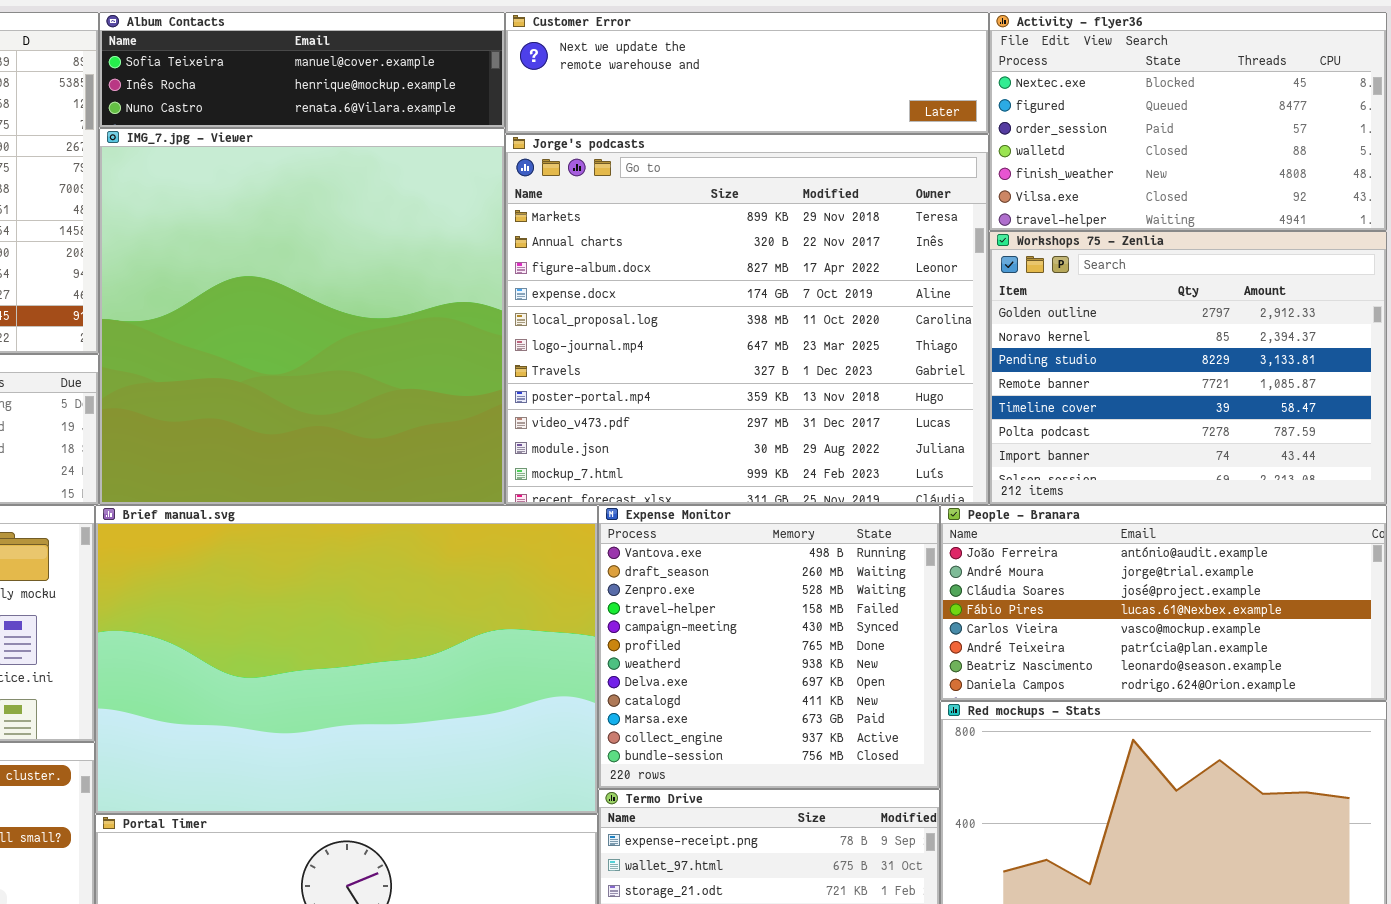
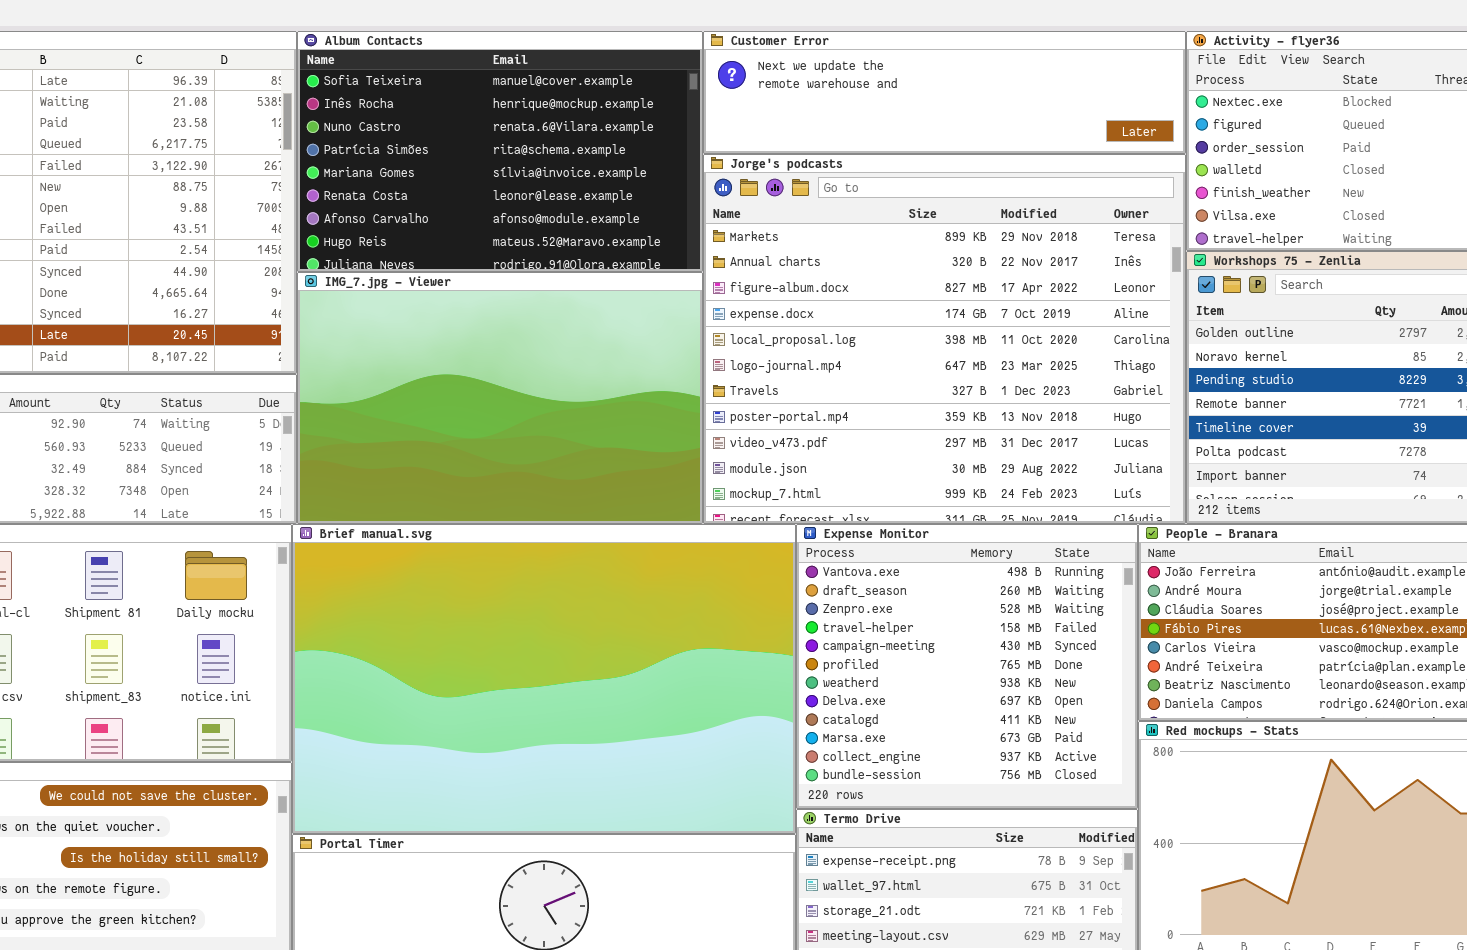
Album Contacts: [99,12,505,128] -> [297,31,703,272], resized
IMG_7.jpg - Viewer: [99,128,505,505] -> [297,272,703,524], resized

